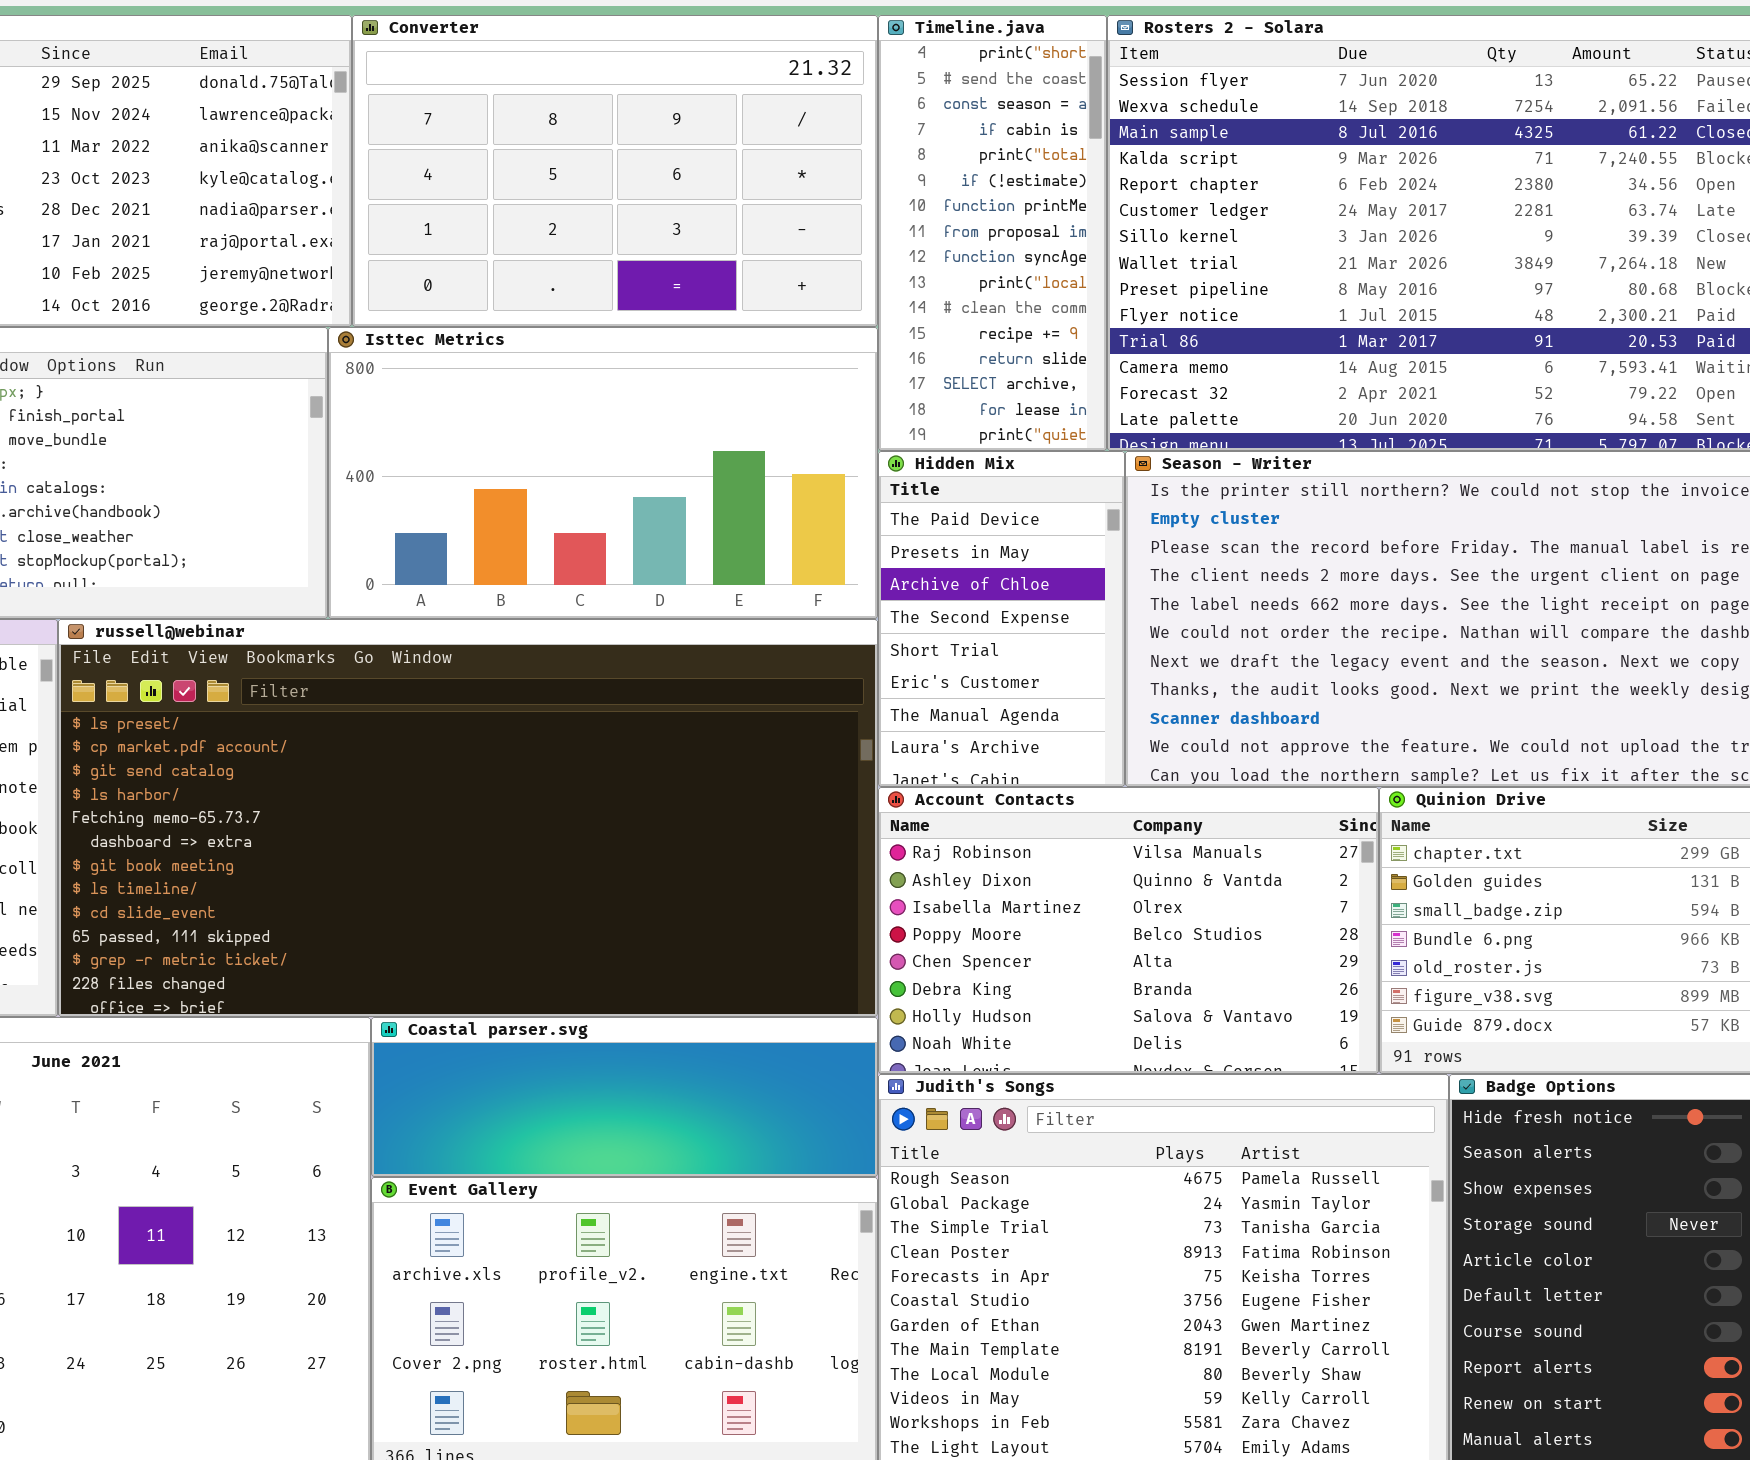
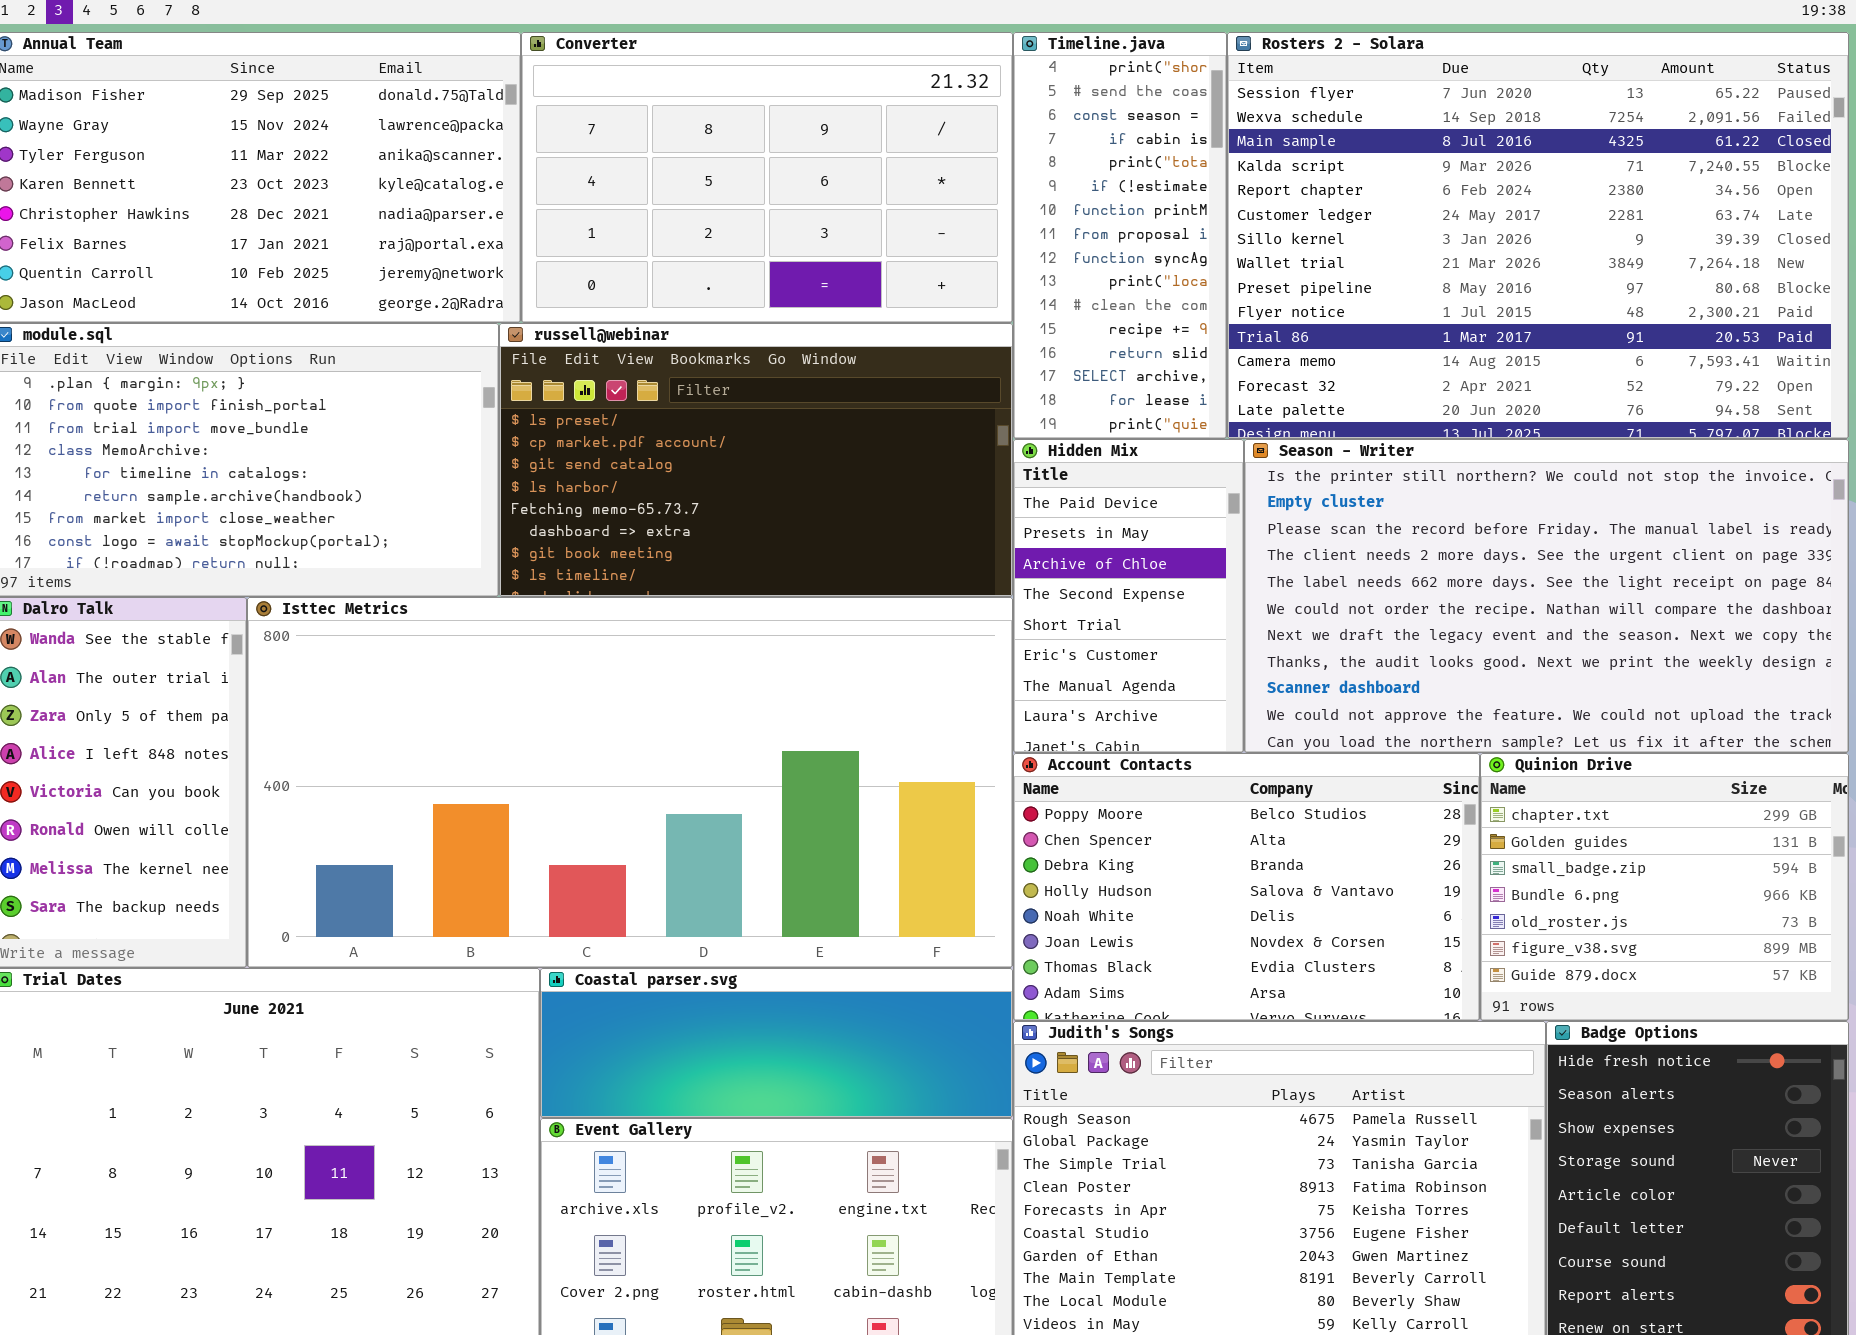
Isttec Metrics: [328,327,878,619] -> [247,597,1013,968], moved, resized
russell@webinar: [58,619,878,1017] -> [499,323,1013,597], moved, resized
Account Contacts: [878,787,1379,1074] -> [1013,753,1480,1021], scrolled down 3 rows

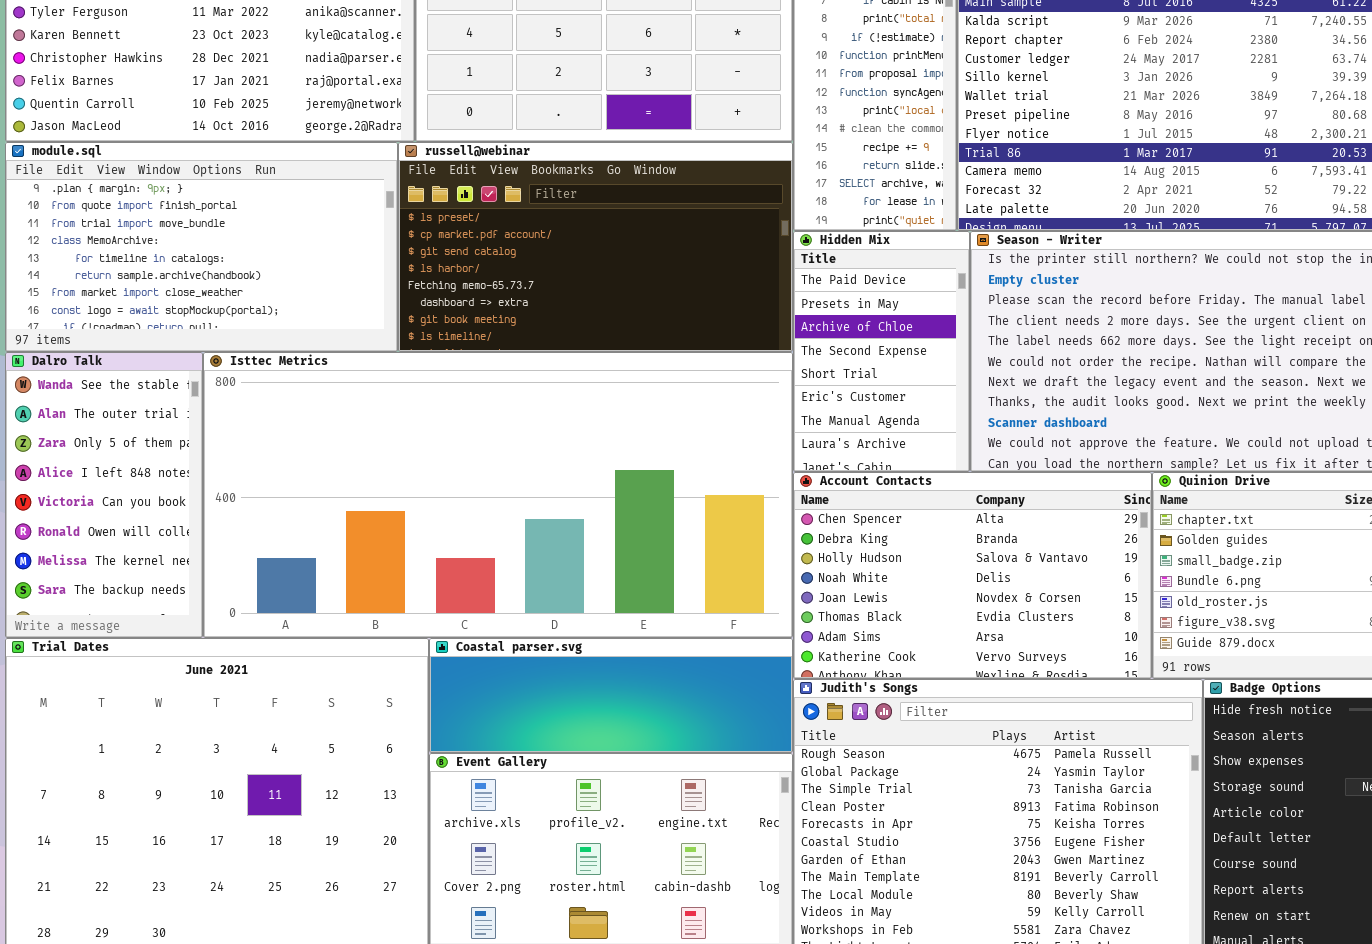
Account Contacts: [1013,753,1480,1021] -> [793,472,1152,679], scrolled down 1 row

